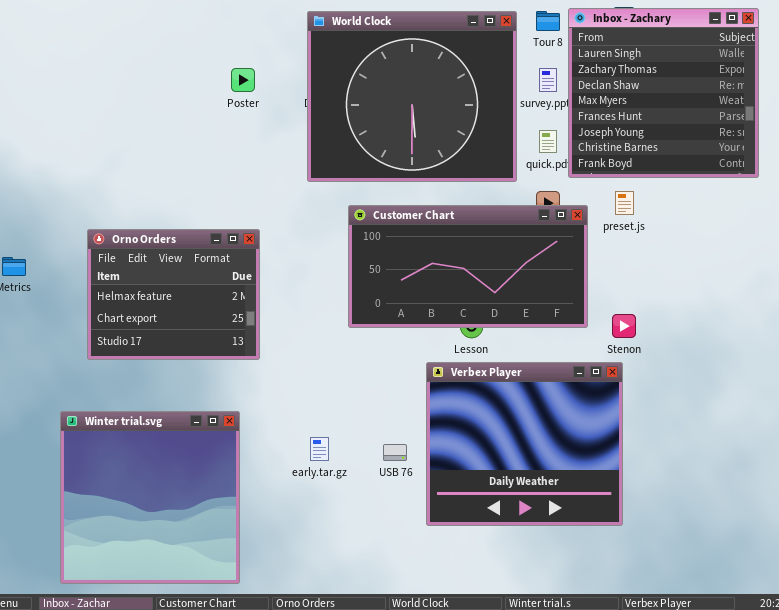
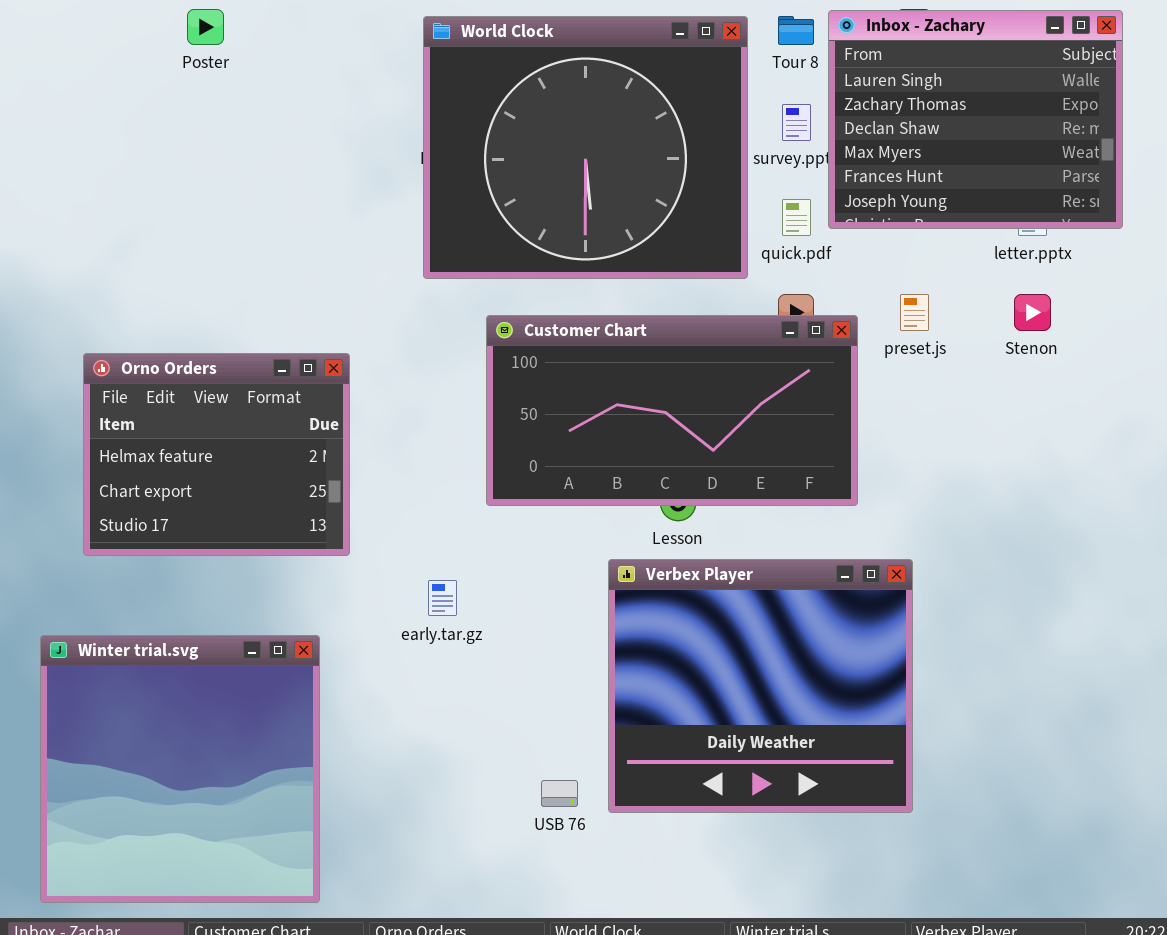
Inbox - Zachary: [568,8,759,178] -> [828,10,1123,229], resized
Poster: [231,68,255,92] -> [187,9,224,45], moved
Stenon: [612,314,636,338] -> [1014,294,1051,331], moved
early.tar.gz: [310,437,329,461] -> [428,580,457,616], moved
USB 76: [383,444,407,461] -> [541,780,578,807], moved

